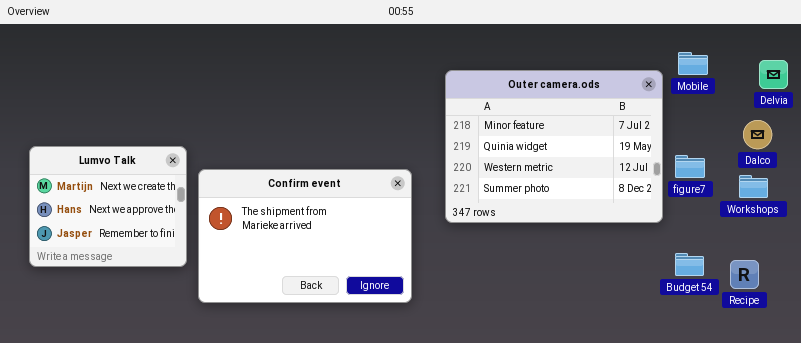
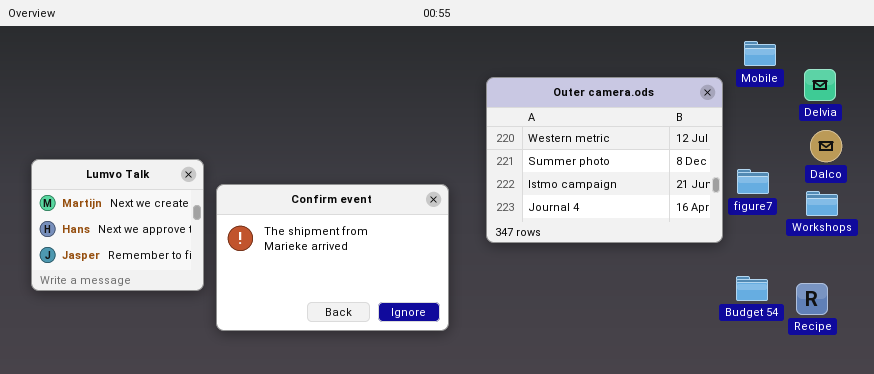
Mobile: [678,52,708,75] -> [744,41,776,66], moved
Delvia: [759,60,788,89] -> [804,69,836,101], moved
Outer camera.ods: [445,70,663,223] -> [486,77,723,243], scrolled down 2 rows

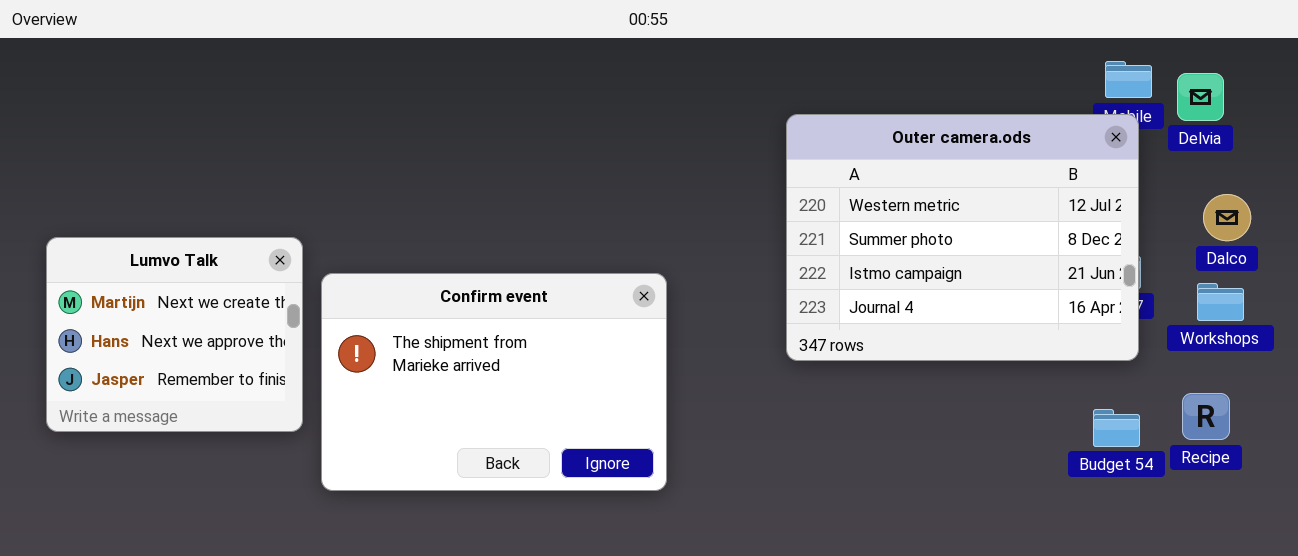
Delvia: [804,69,836,101] -> [1177,73,1224,121], moved
Outer camera.ods: [486,77,723,243] -> [786,114,1139,361], moved
Recipe: [796,283,828,315] -> [1182,393,1230,440], moved

